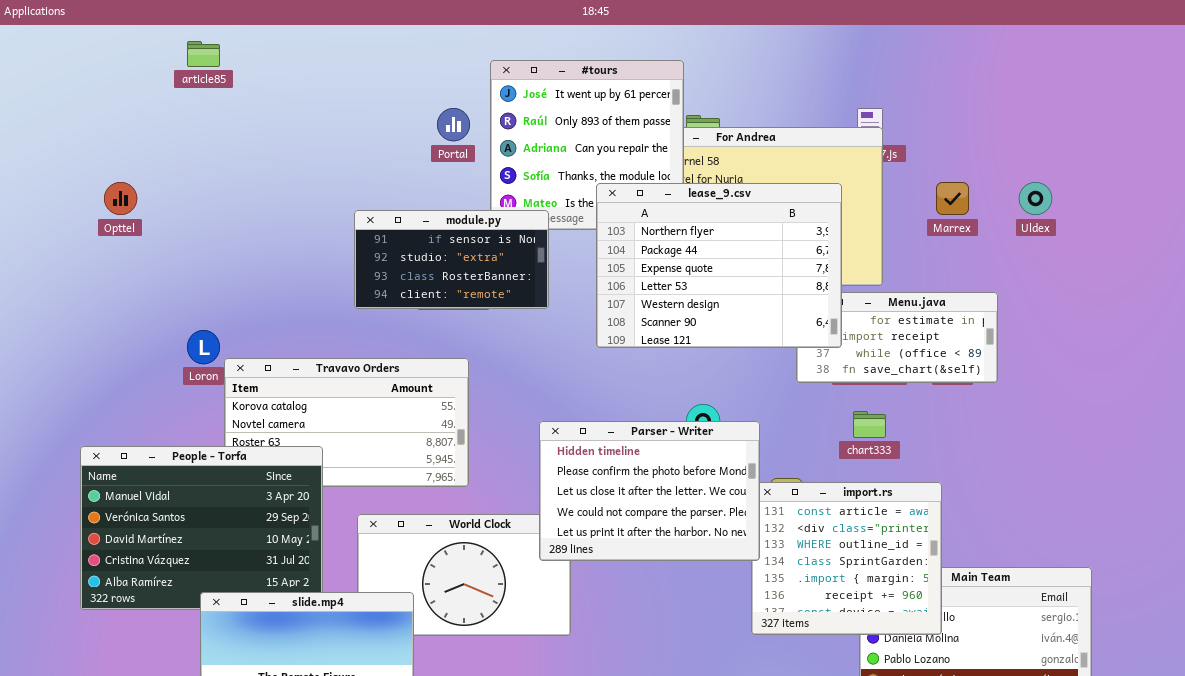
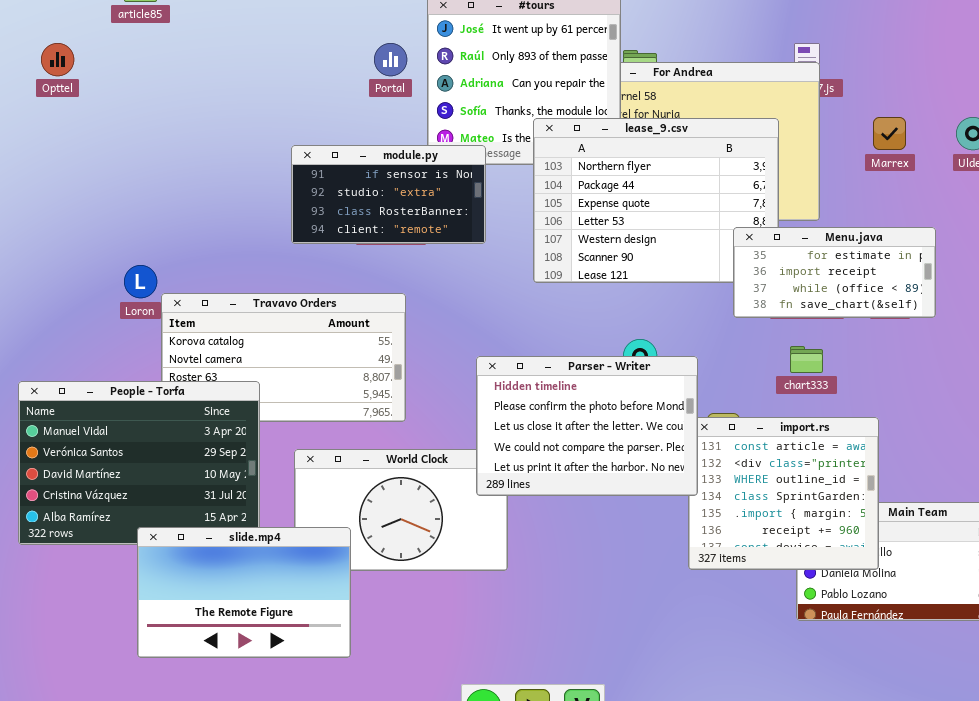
Opttel: [104,182,137,215] -> [41,43,74,76], moved
Menu.java: [796,292,998,383] -> [733,227,936,318], raised

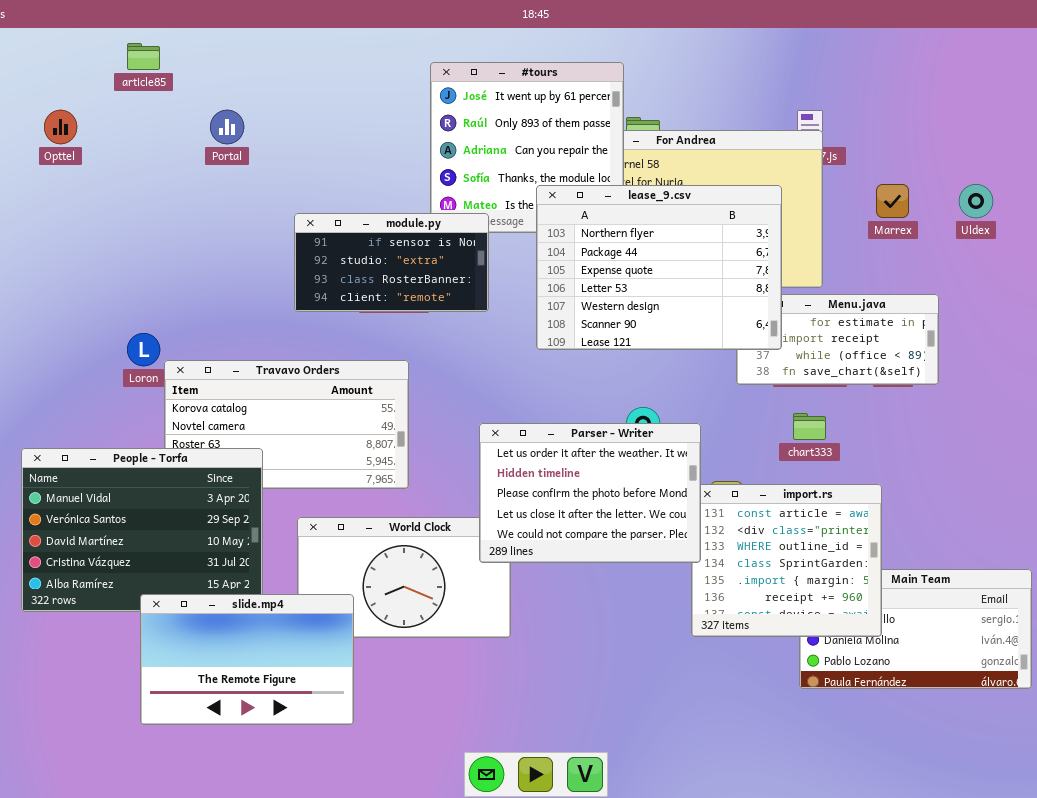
Portal: [374,43,407,76] -> [210,110,244,144], moved
lease_9.csv: [533,118,779,283] -> [536,185,782,350], raised
Parser - Writer: [476,356,698,496] -> [479,423,701,563], scrolled up 1 row

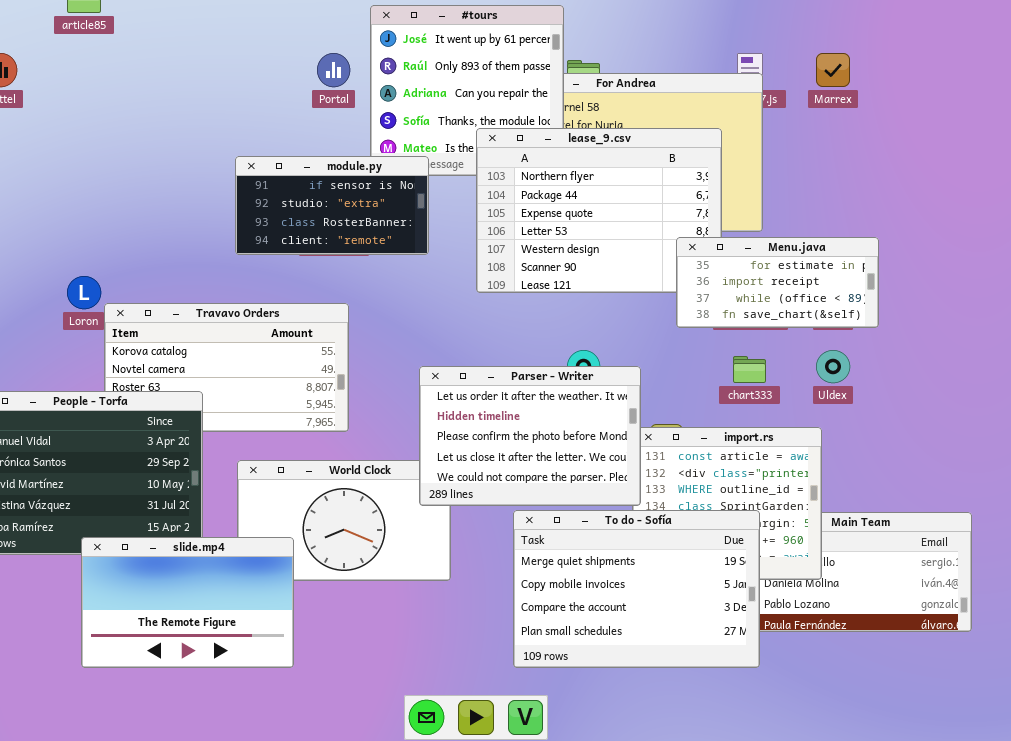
Portal: [210,110,244,144] -> [317,53,350,87], moved
Marrex: [876,184,909,218] -> [816,53,850,87], moved
Uldex: [959,184,993,218] -> [816,350,850,383], moved
Menu.java: [736,294,939,385] -> [676,237,879,328], raised
To do - Sofía: none -> [513,510,760,668], opened

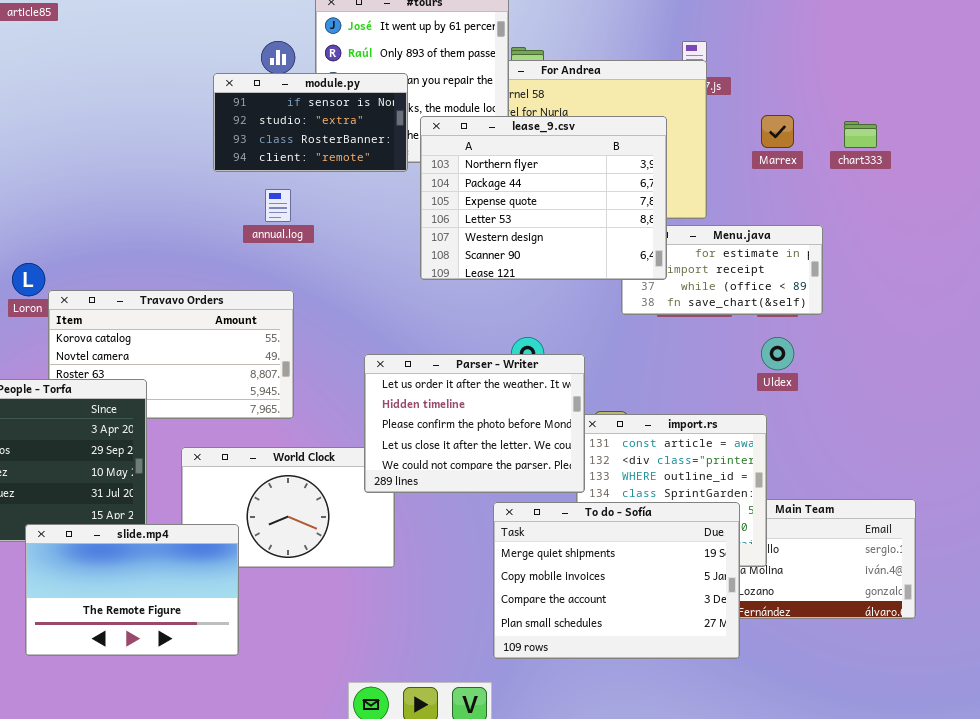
Marrex: [816,53,850,87] -> [761,115,794,148], moved
lease_9.csv: [476,128,722,293] -> [420,116,667,280], raised
module.py: [235,156,429,255] -> [213,73,408,172], moved
chart333: [733,356,766,383] -> [844,121,877,148], moved
To do - Sofía: [513,510,760,668] -> [493,502,740,659], moved

